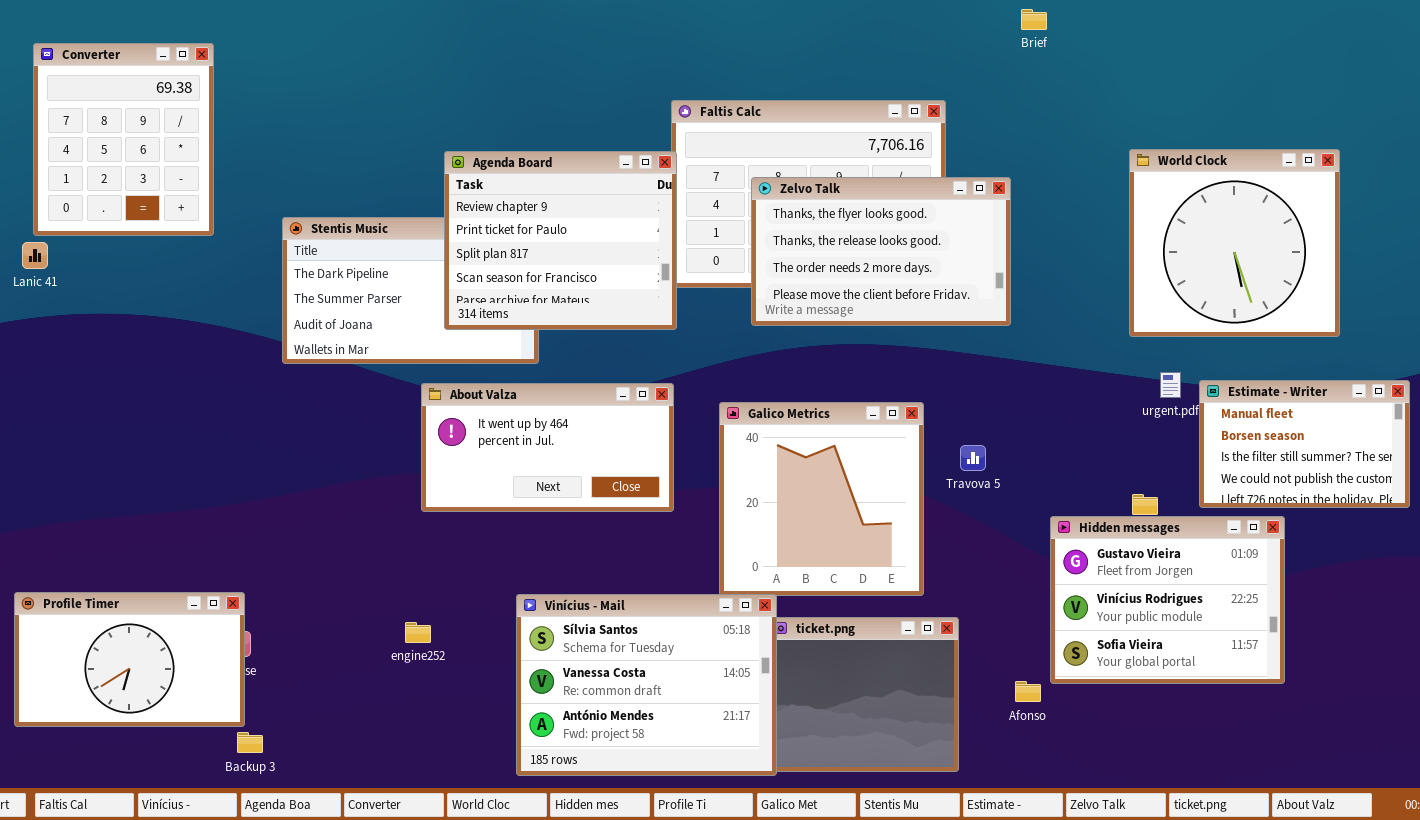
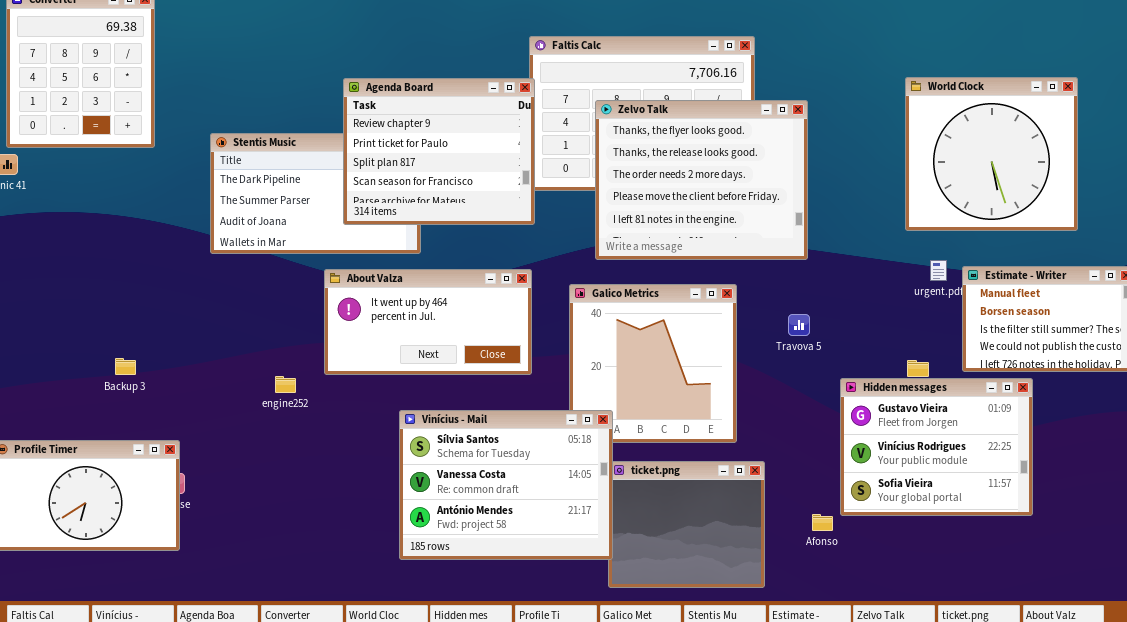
Zelvo Talk: [751,177,1011,326] -> [595,100,808,260], resized
Travova 5: [960,445,986,471] -> [788,314,810,336], moved
Vinícius - Mail: [516,594,777,776] -> [399,410,613,560], moved
engine252: [405,622,431,643] -> [275,376,296,393], moved
Backup 3: [237,732,263,753] -> [115,358,136,375], moved

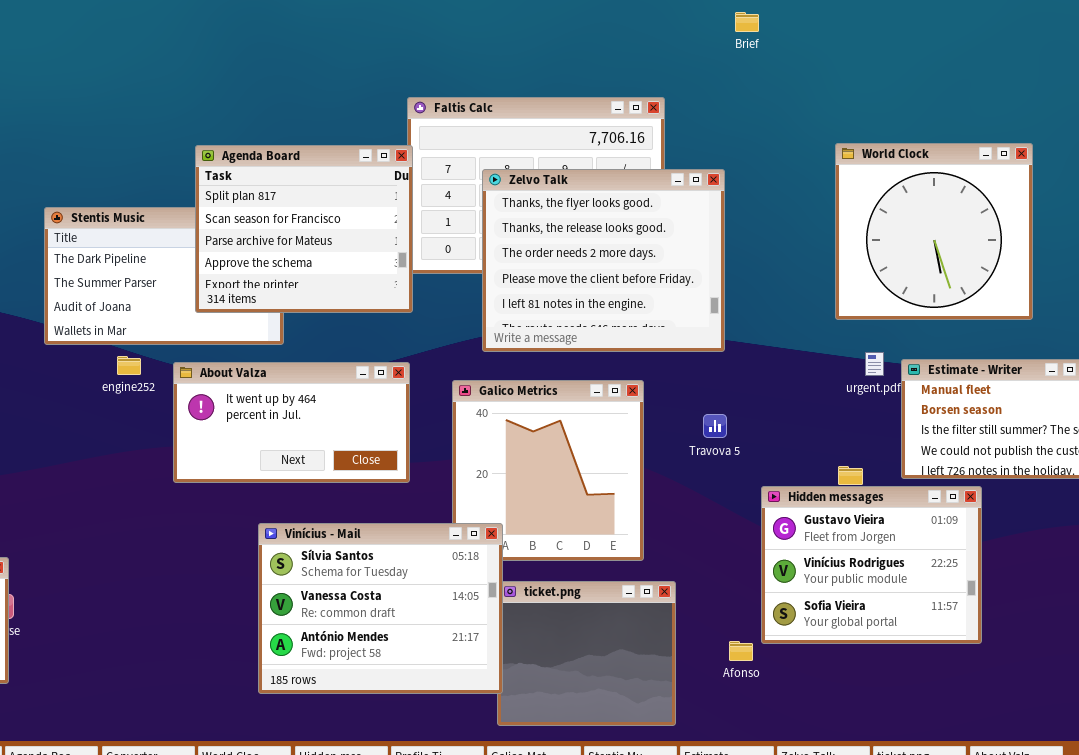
Agenda Board: [343,78,535,225] -> [195,145,413,313], scrolled down 2 rows
engine252: [275,376,296,393] -> [117,356,141,375], moved

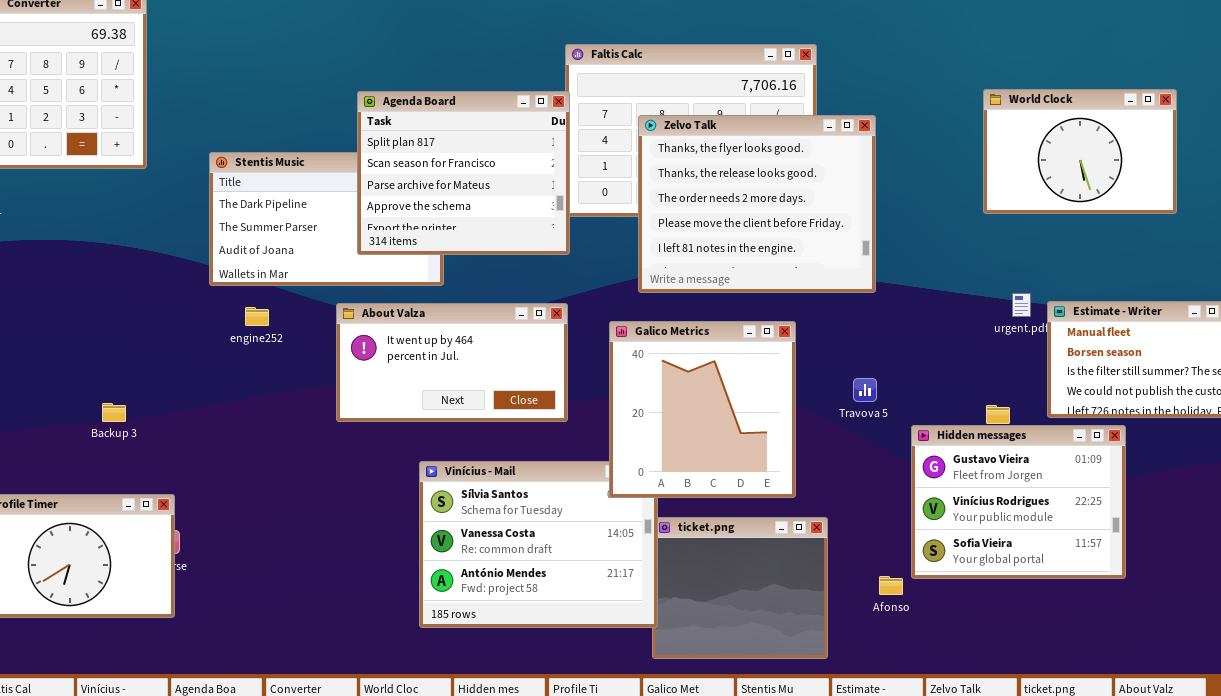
World Clock: [835,143,1033,320] -> [983,89,1177,214], resized
engine252: [117,356,141,375] -> [245,307,269,326], moved
Galico Metrics: [452,380,644,561] -> [609,321,796,498], raised
Travova 5: [703,414,727,438] -> [853,378,877,402], moved

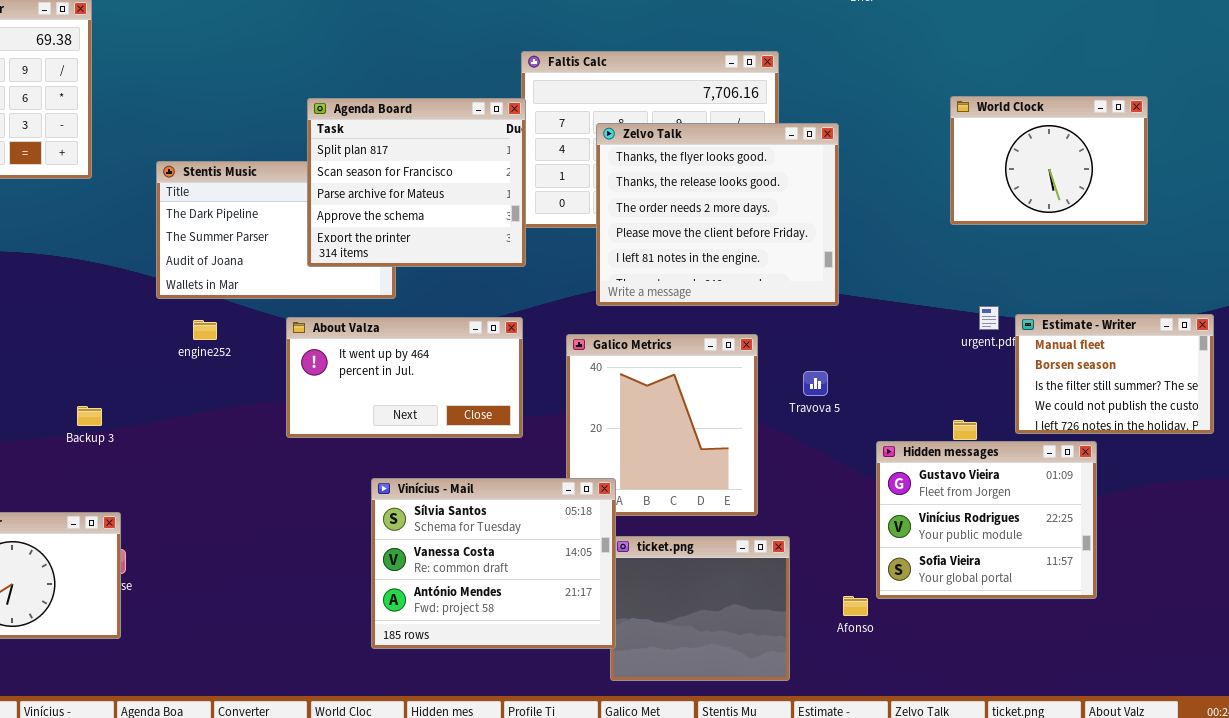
Travova 5: [853,378,877,402] -> [803,371,828,396], moved
Backup 3: [102,403,126,422] -> [77,406,102,426], moved
Vinícius - Mail: [419,461,658,628] -> [371,478,616,649], raised

